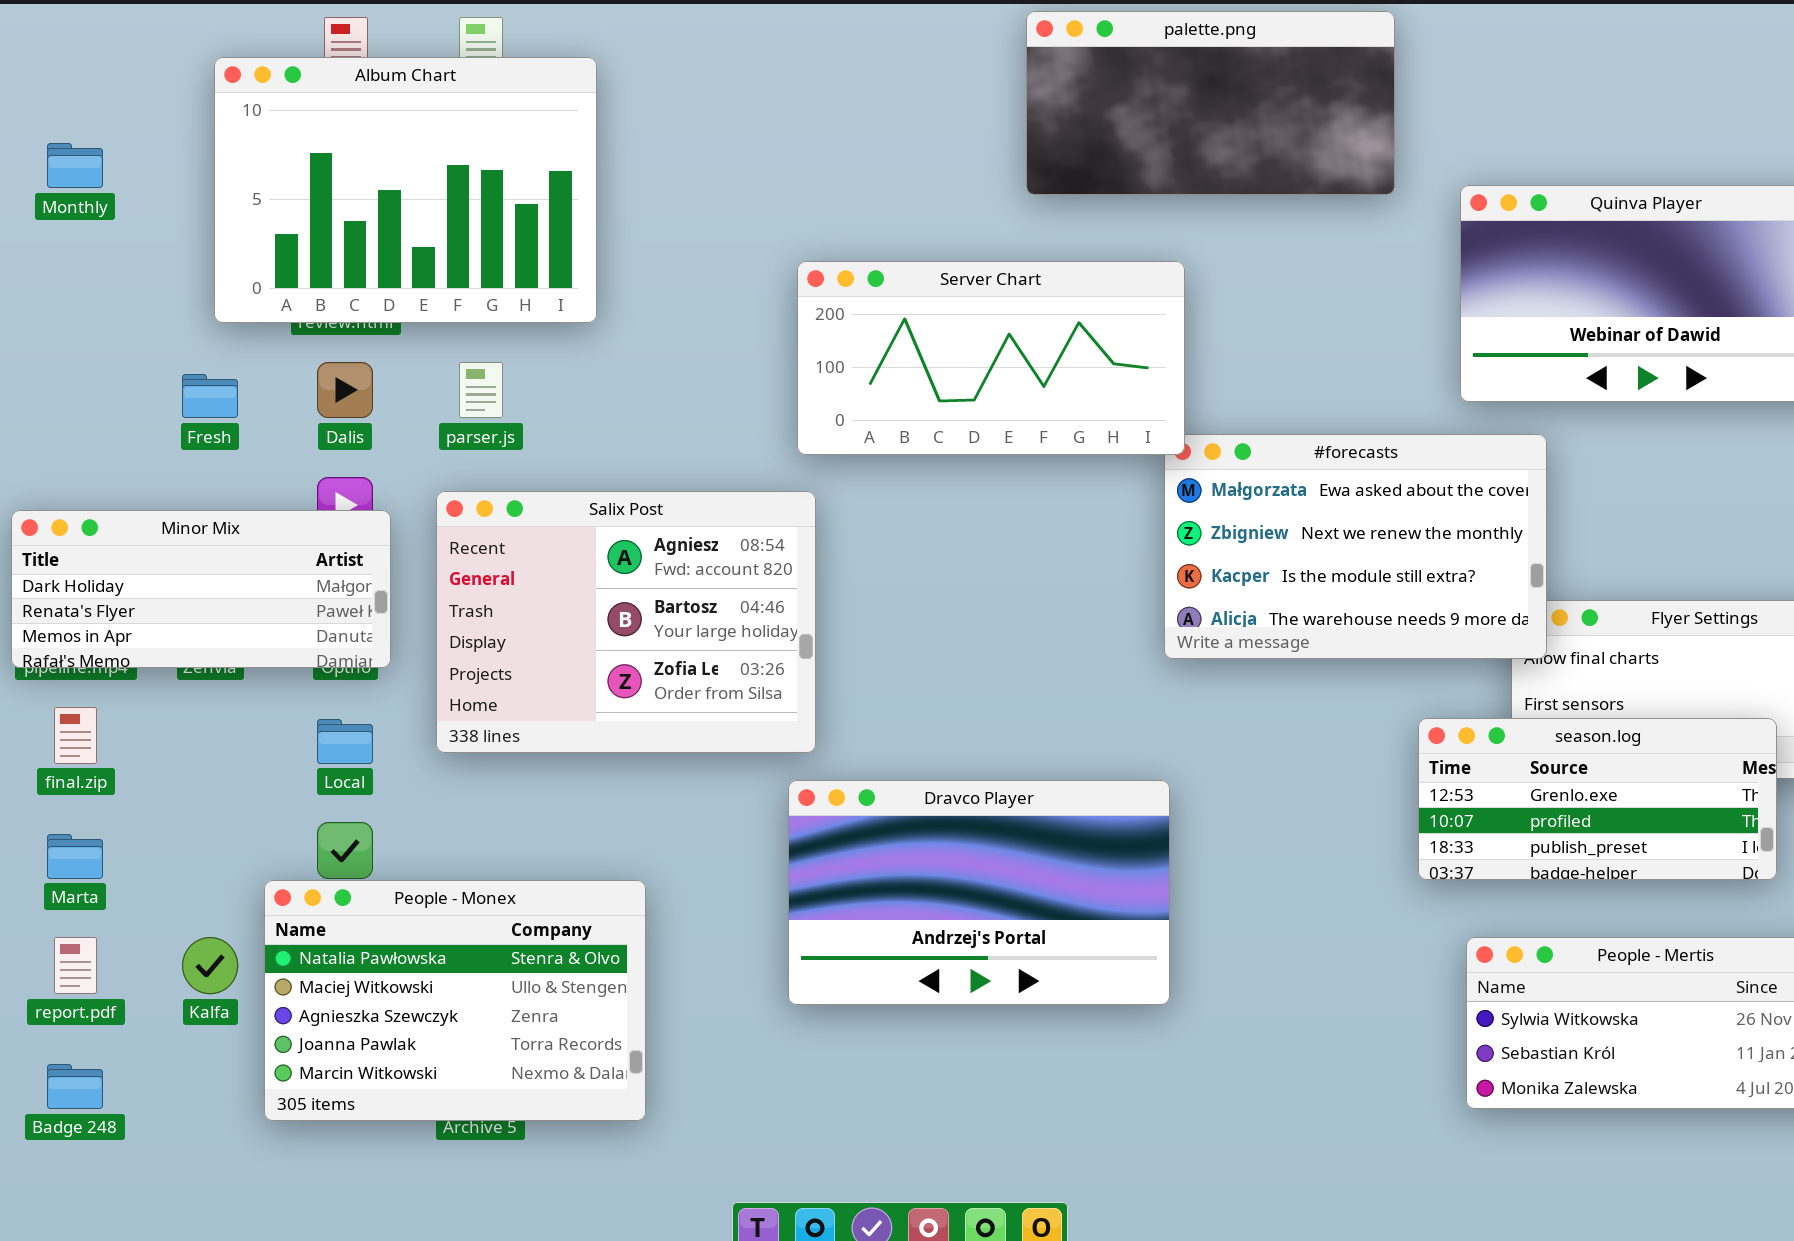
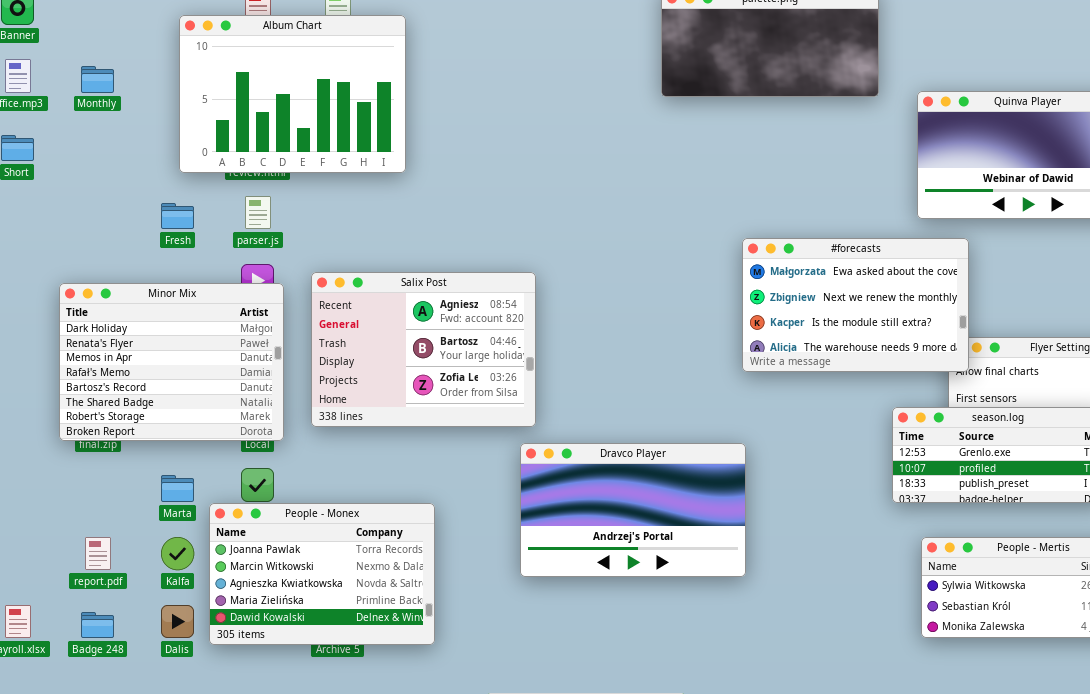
Server Chart: [797,261,1185,455] -> none, closed
Dalis: [317,362,373,418] -> [161,605,194,638], moved
parser.js: [459,362,503,418] -> [245,196,271,229], moved
Minor Mix: [11,510,391,668] -> [59,283,284,441], resized
Marta: [47,834,103,879] -> [161,475,194,502], moved
People - Monex: [264,880,646,1121] -> [209,503,435,645], scrolled down 3 rows

